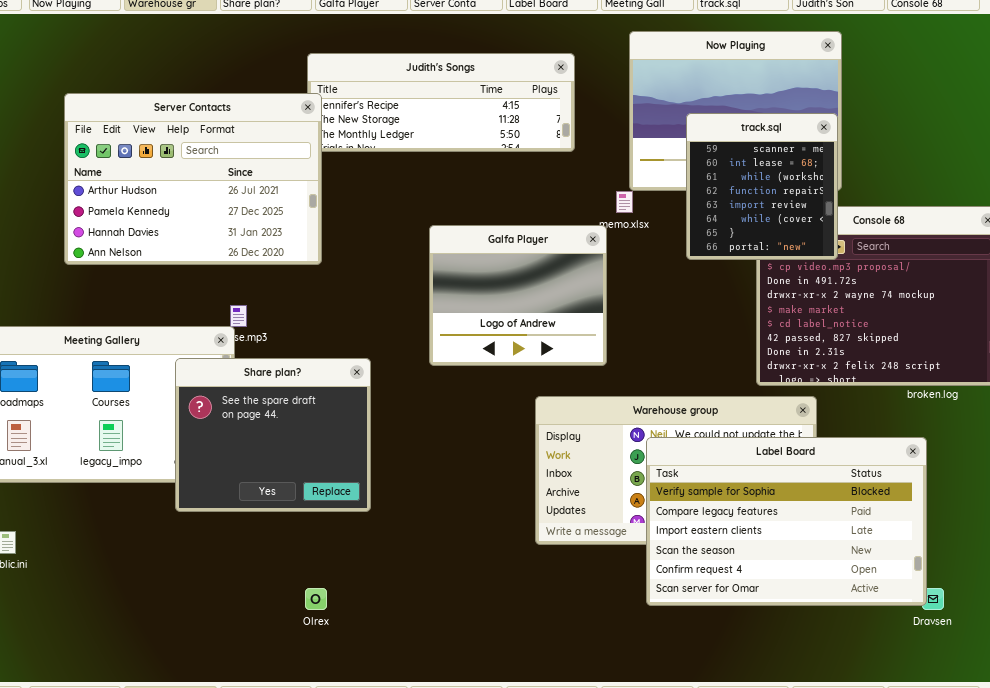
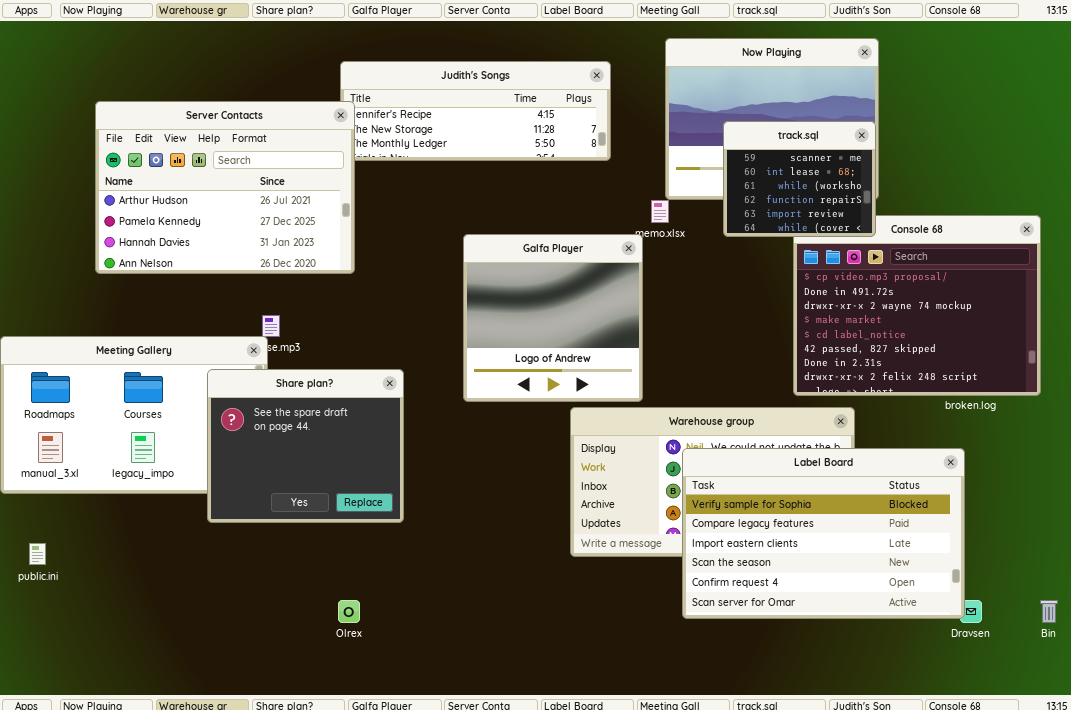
track.sql: [686,113,838,260] -> [723,121,876,237], resized
Galfa Player: [429,225,607,366] -> [463,234,643,402], resized

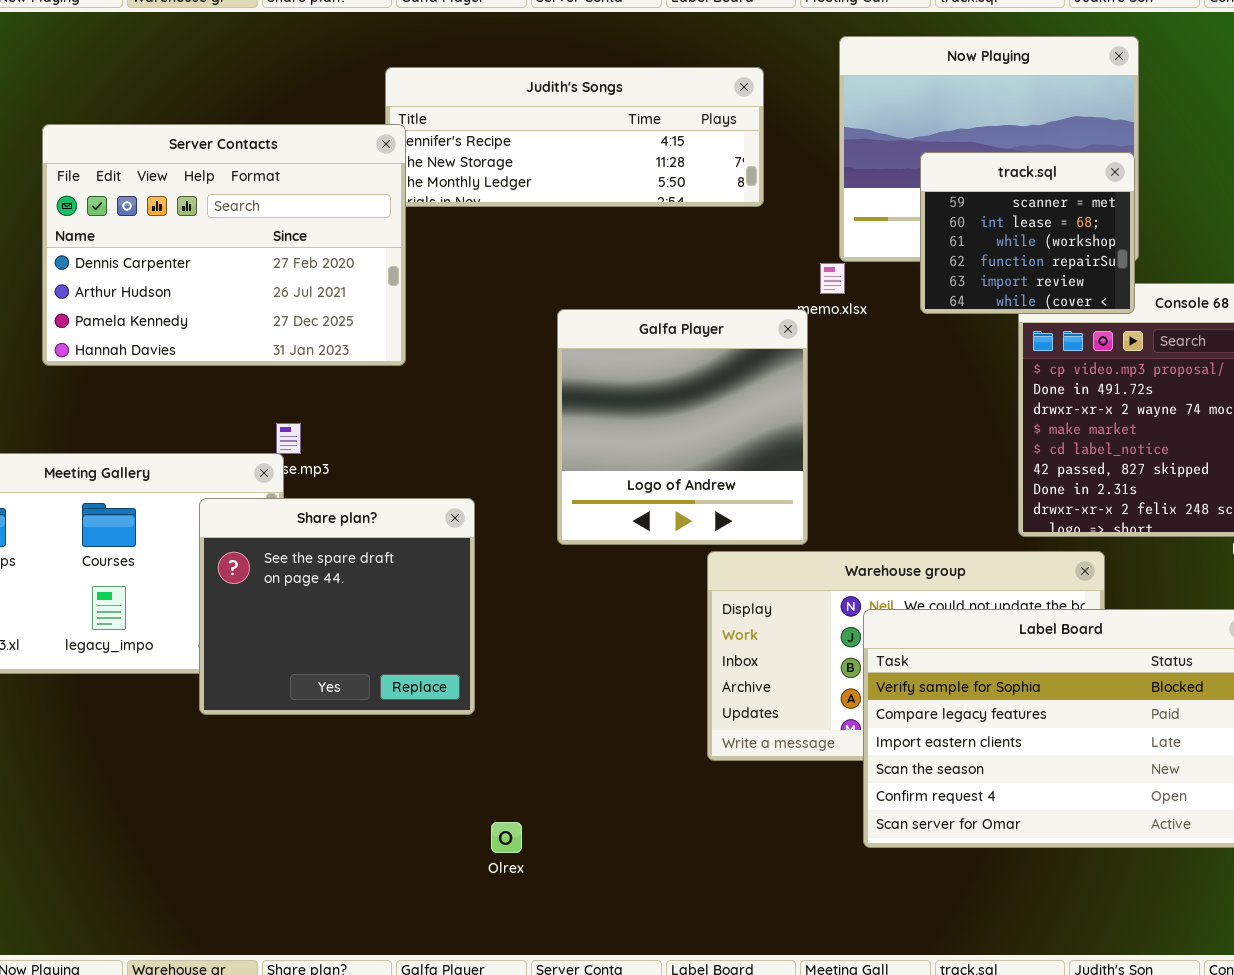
Server Contacts: [95,101,355,274] -> [42,124,406,366], scrolled up 1 row
Olrex: [338,600,360,623] -> [491,822,522,853], moved

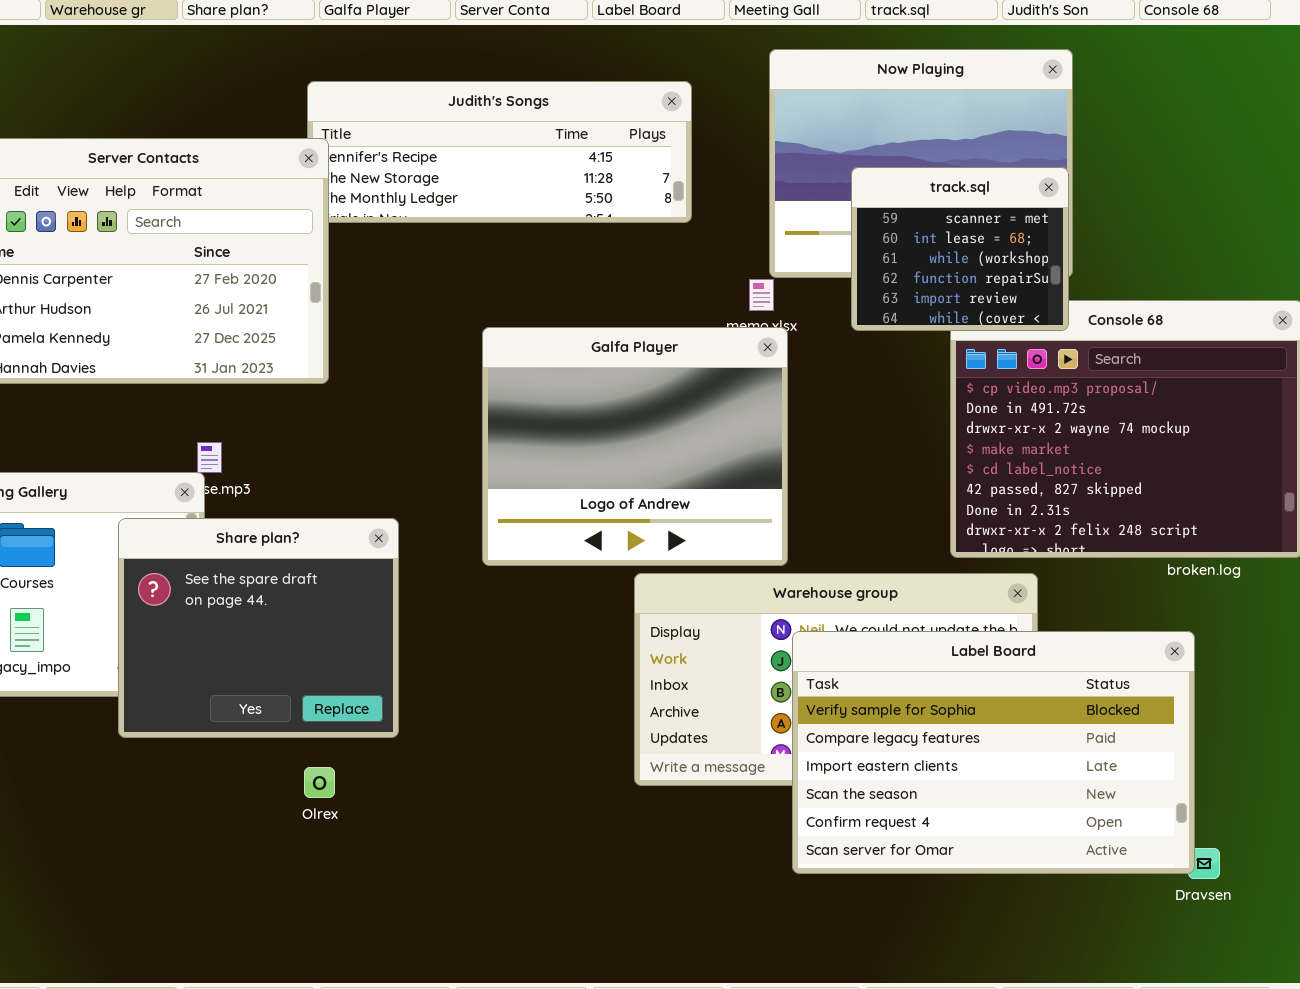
Galfa Player: [557,309,808,545] -> [482,327,788,566], resized
Olrex: [491,822,522,853] -> [304,767,335,798], moved

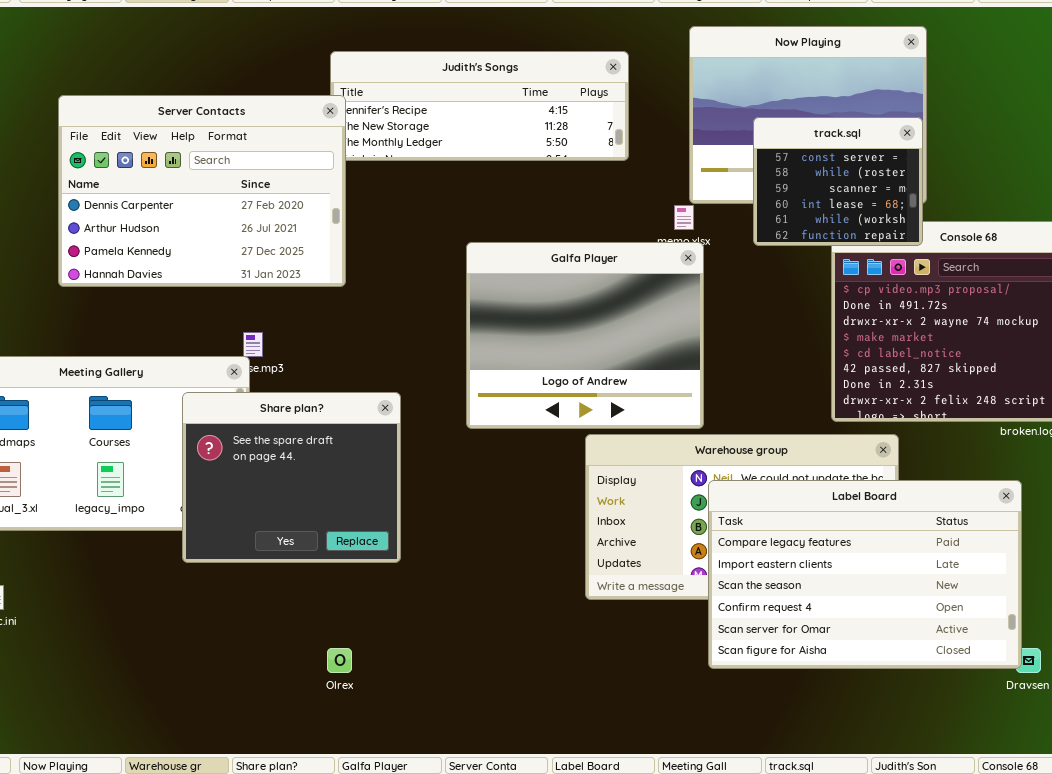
track.sql: [851,167,1069,331] -> [753,117,923,246], scrolled up 2 rows
Label Board: [792,631,1195,874] -> [708,480,1022,669], scrolled down 1 row
Olrex: [304,767,335,798] -> [327,648,352,673], moved

